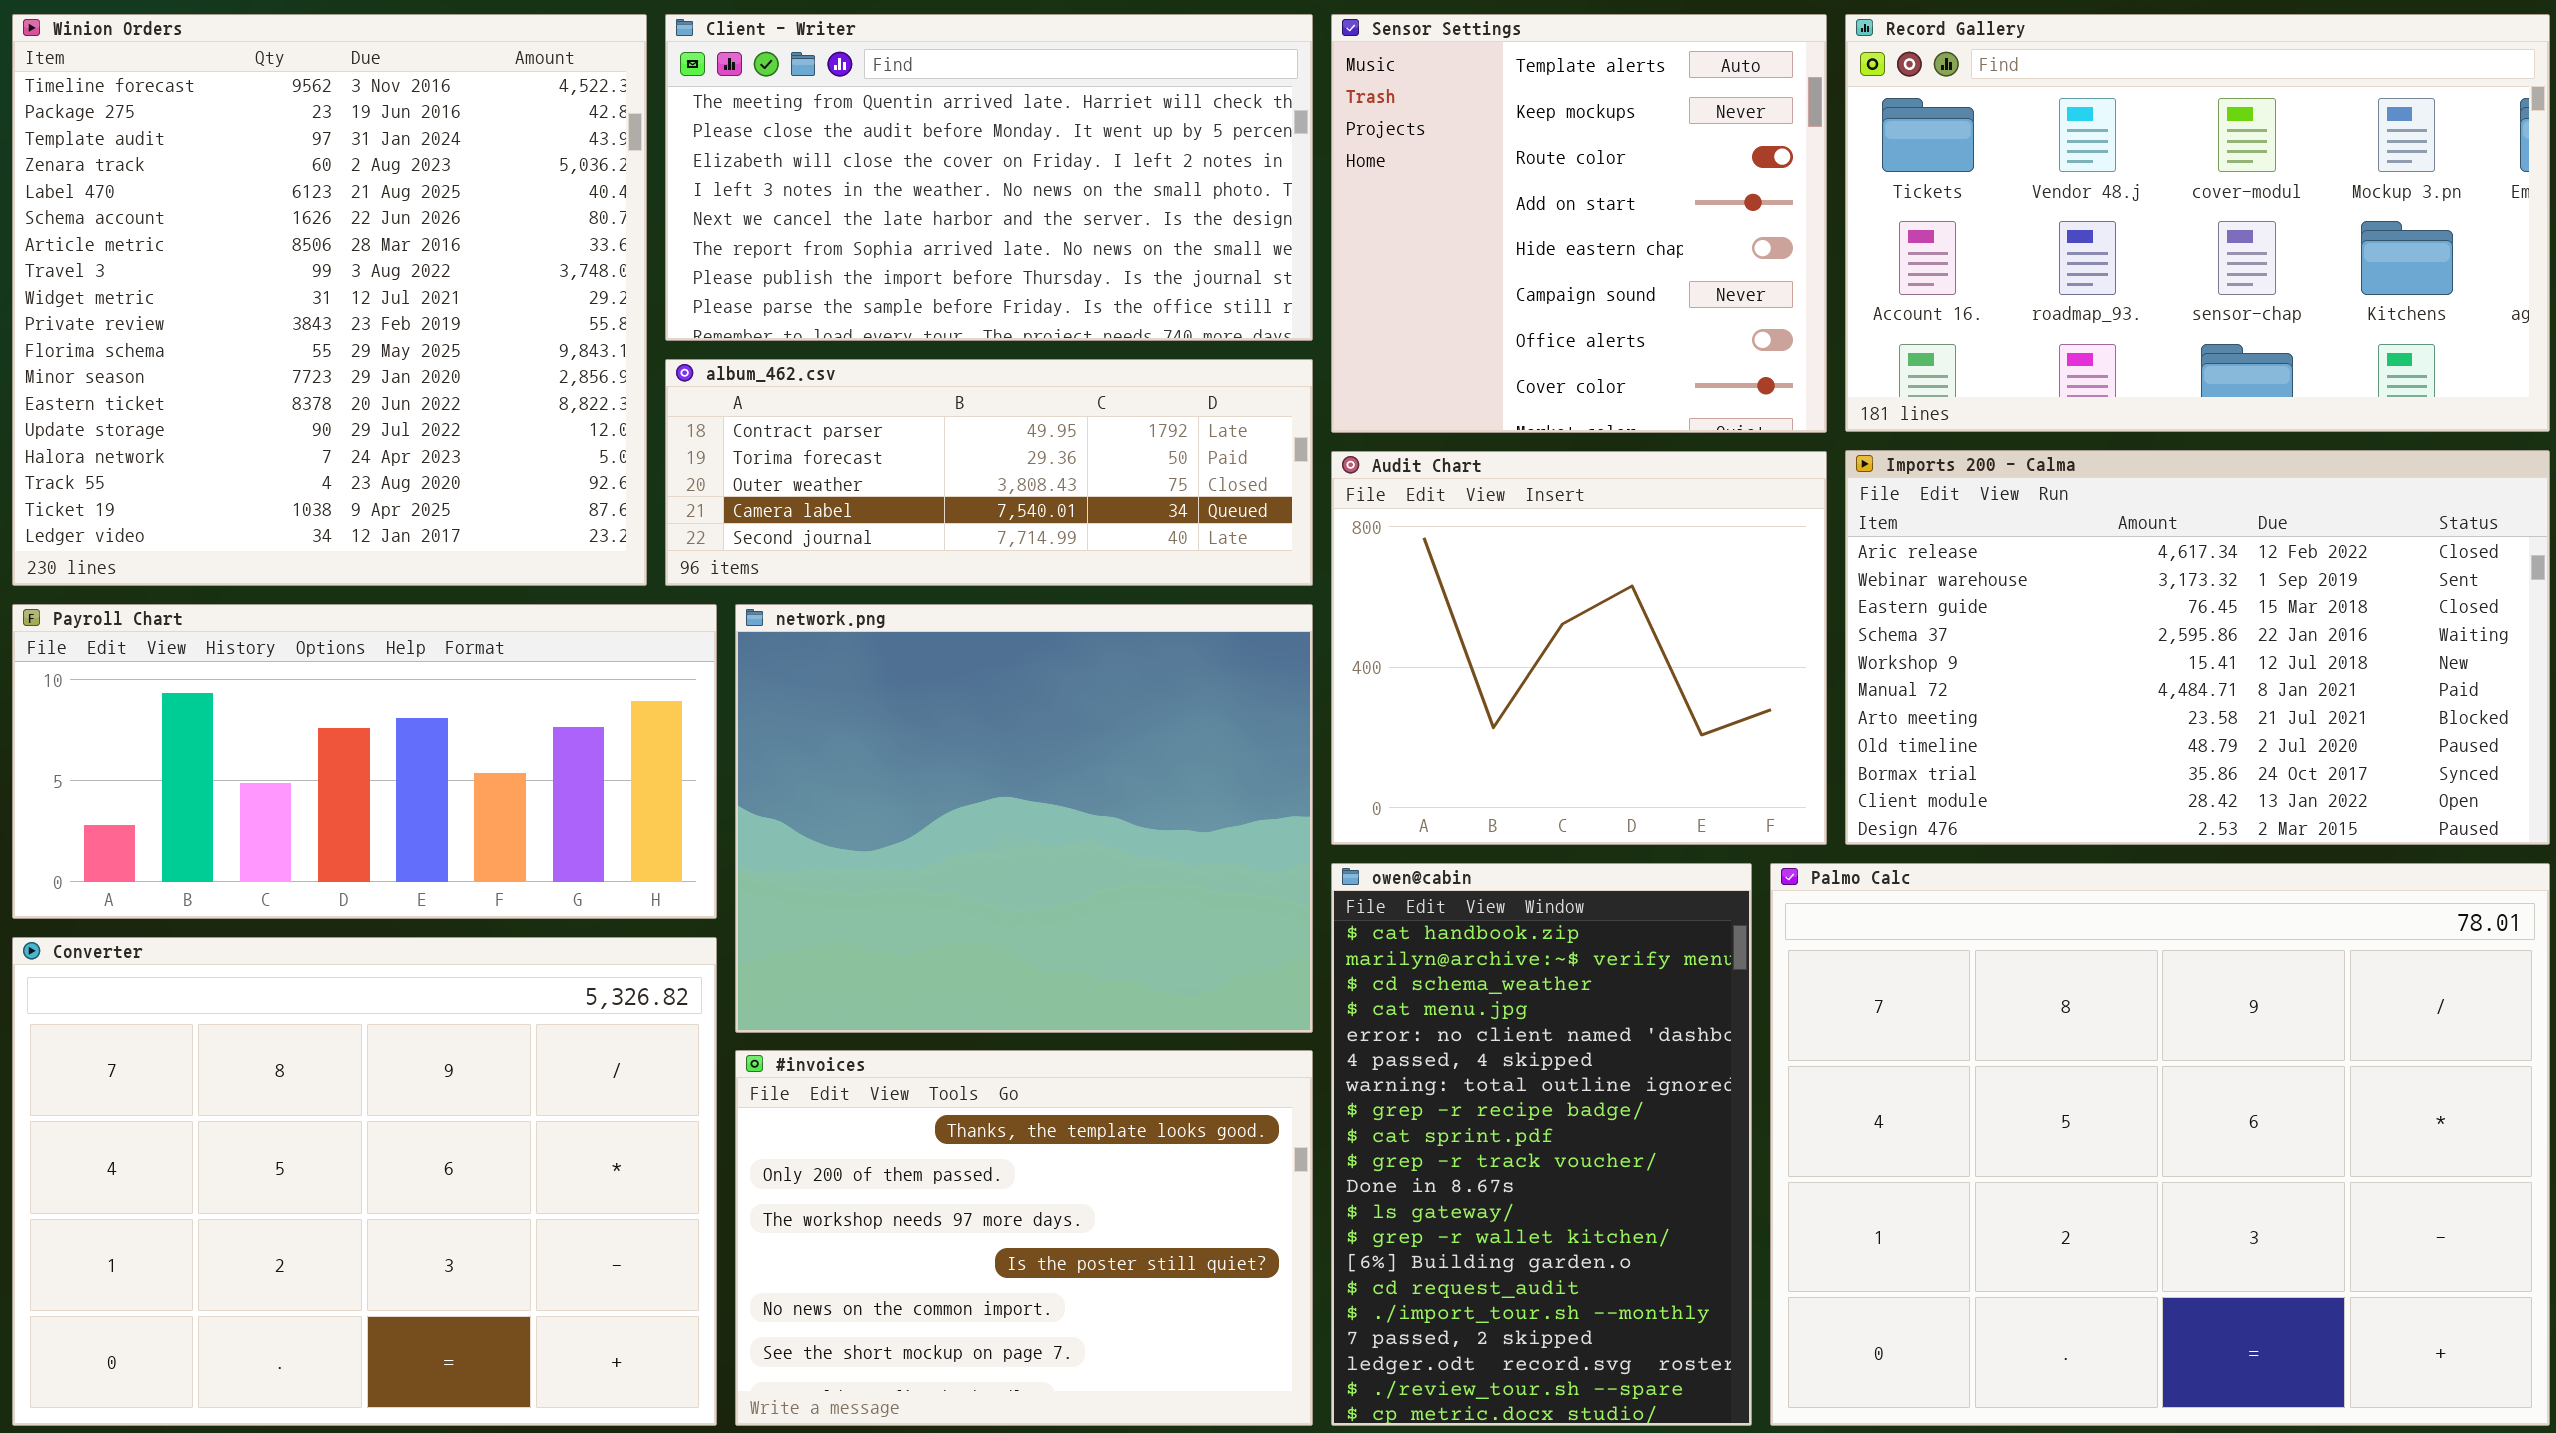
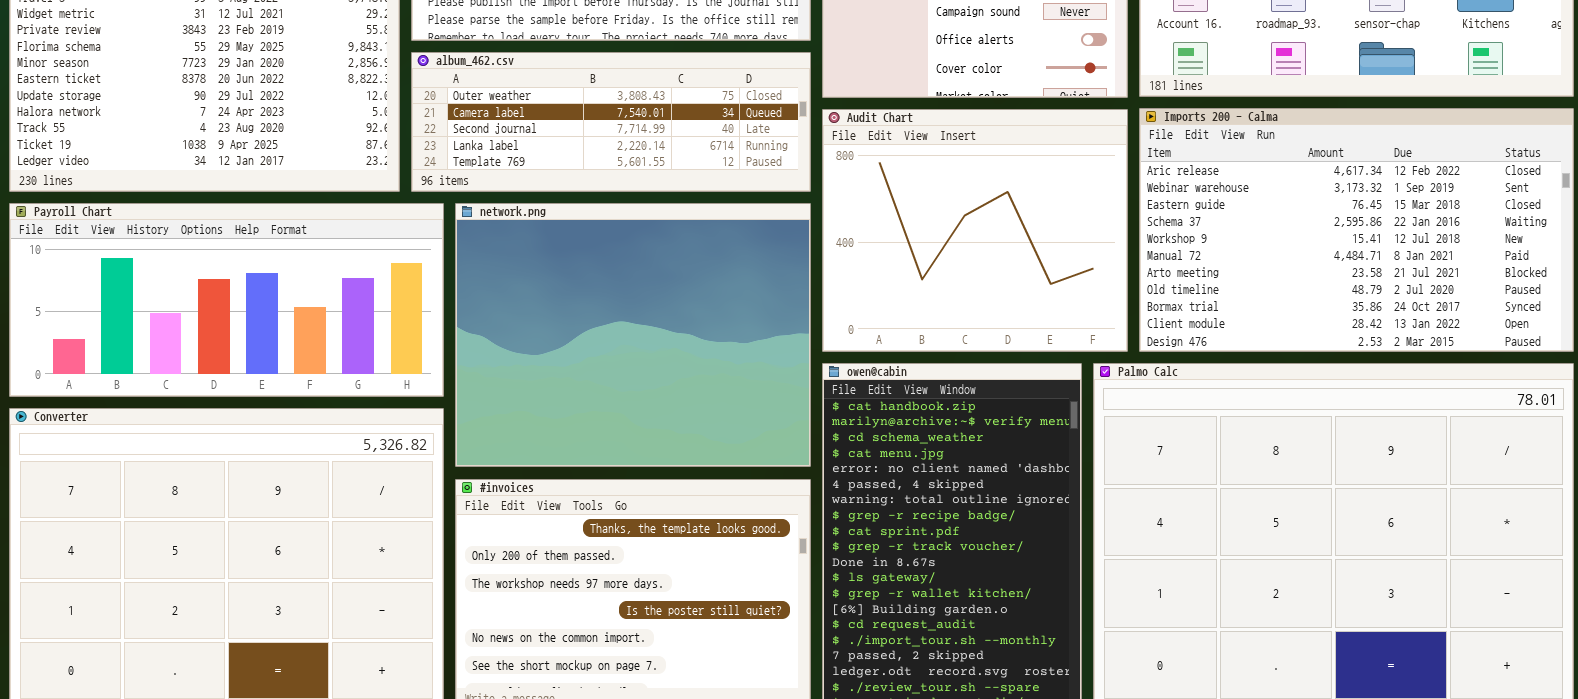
album_462.csv: [665,359,1313,586] -> [411,52,811,192], scrolled down 2 rows

